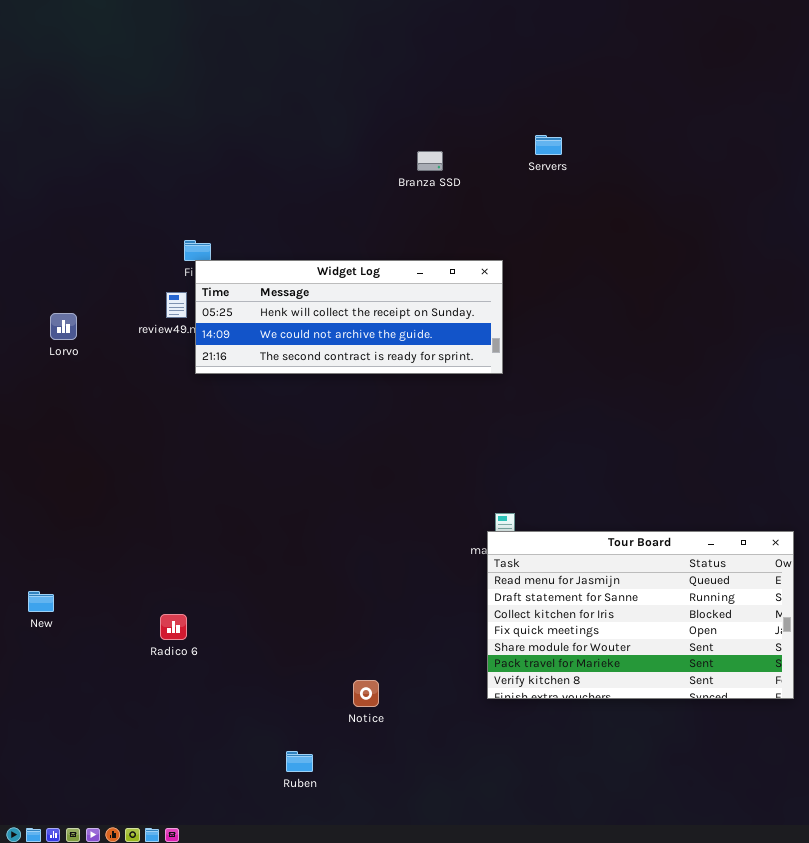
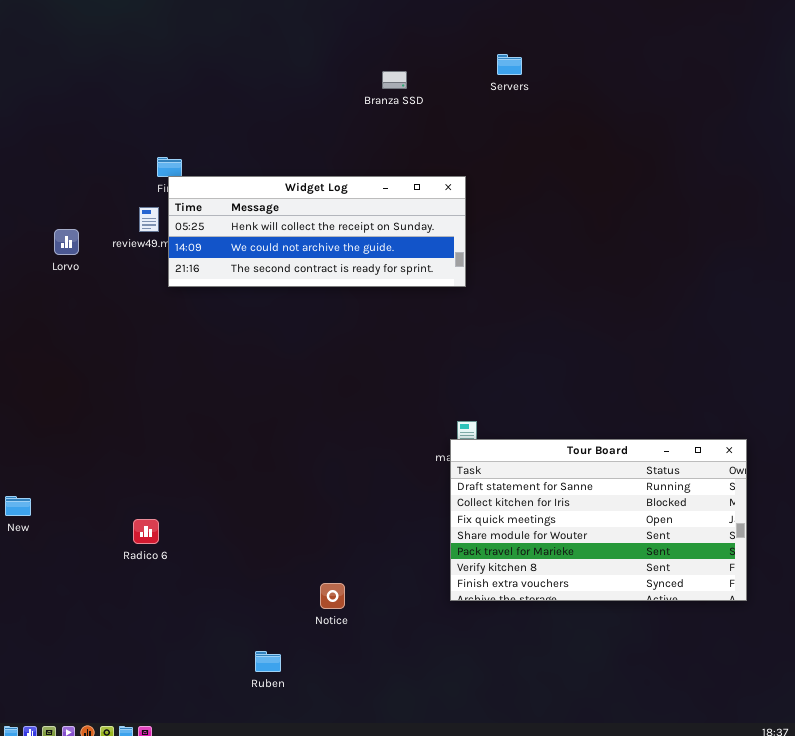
Lorvo: [50,313,77,340] -> [54,229,79,255], moved
Tour Board: [487,531,794,699] -> [450,439,747,601], scrolled down 1 row

